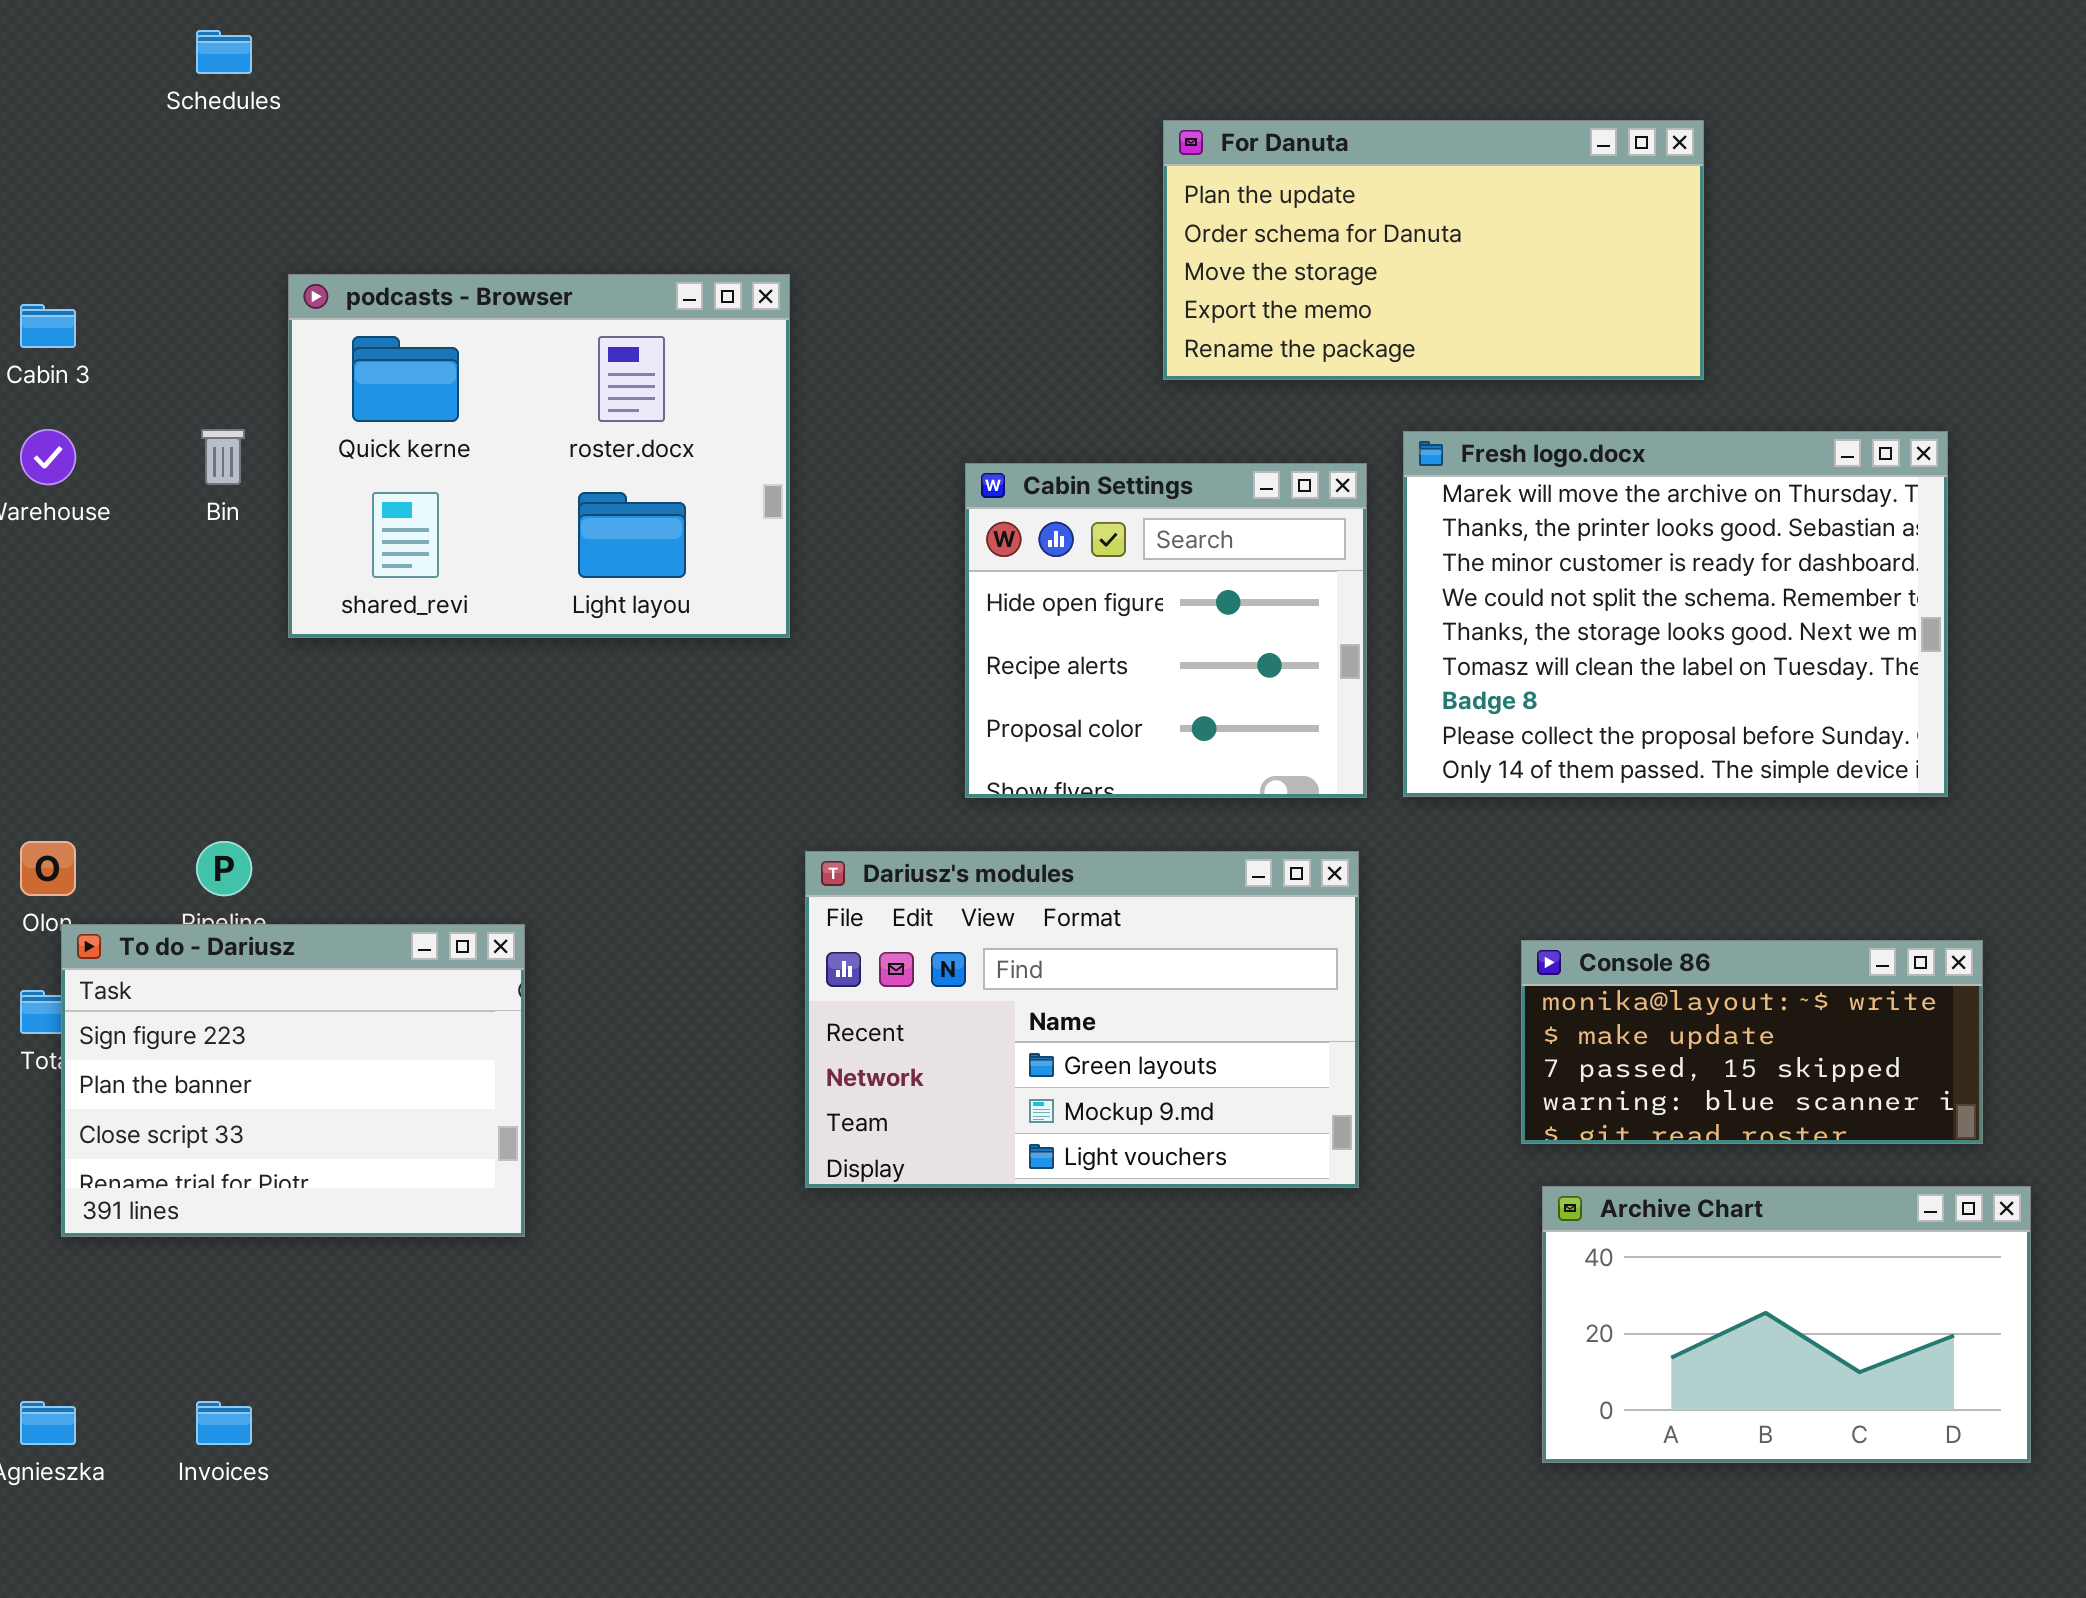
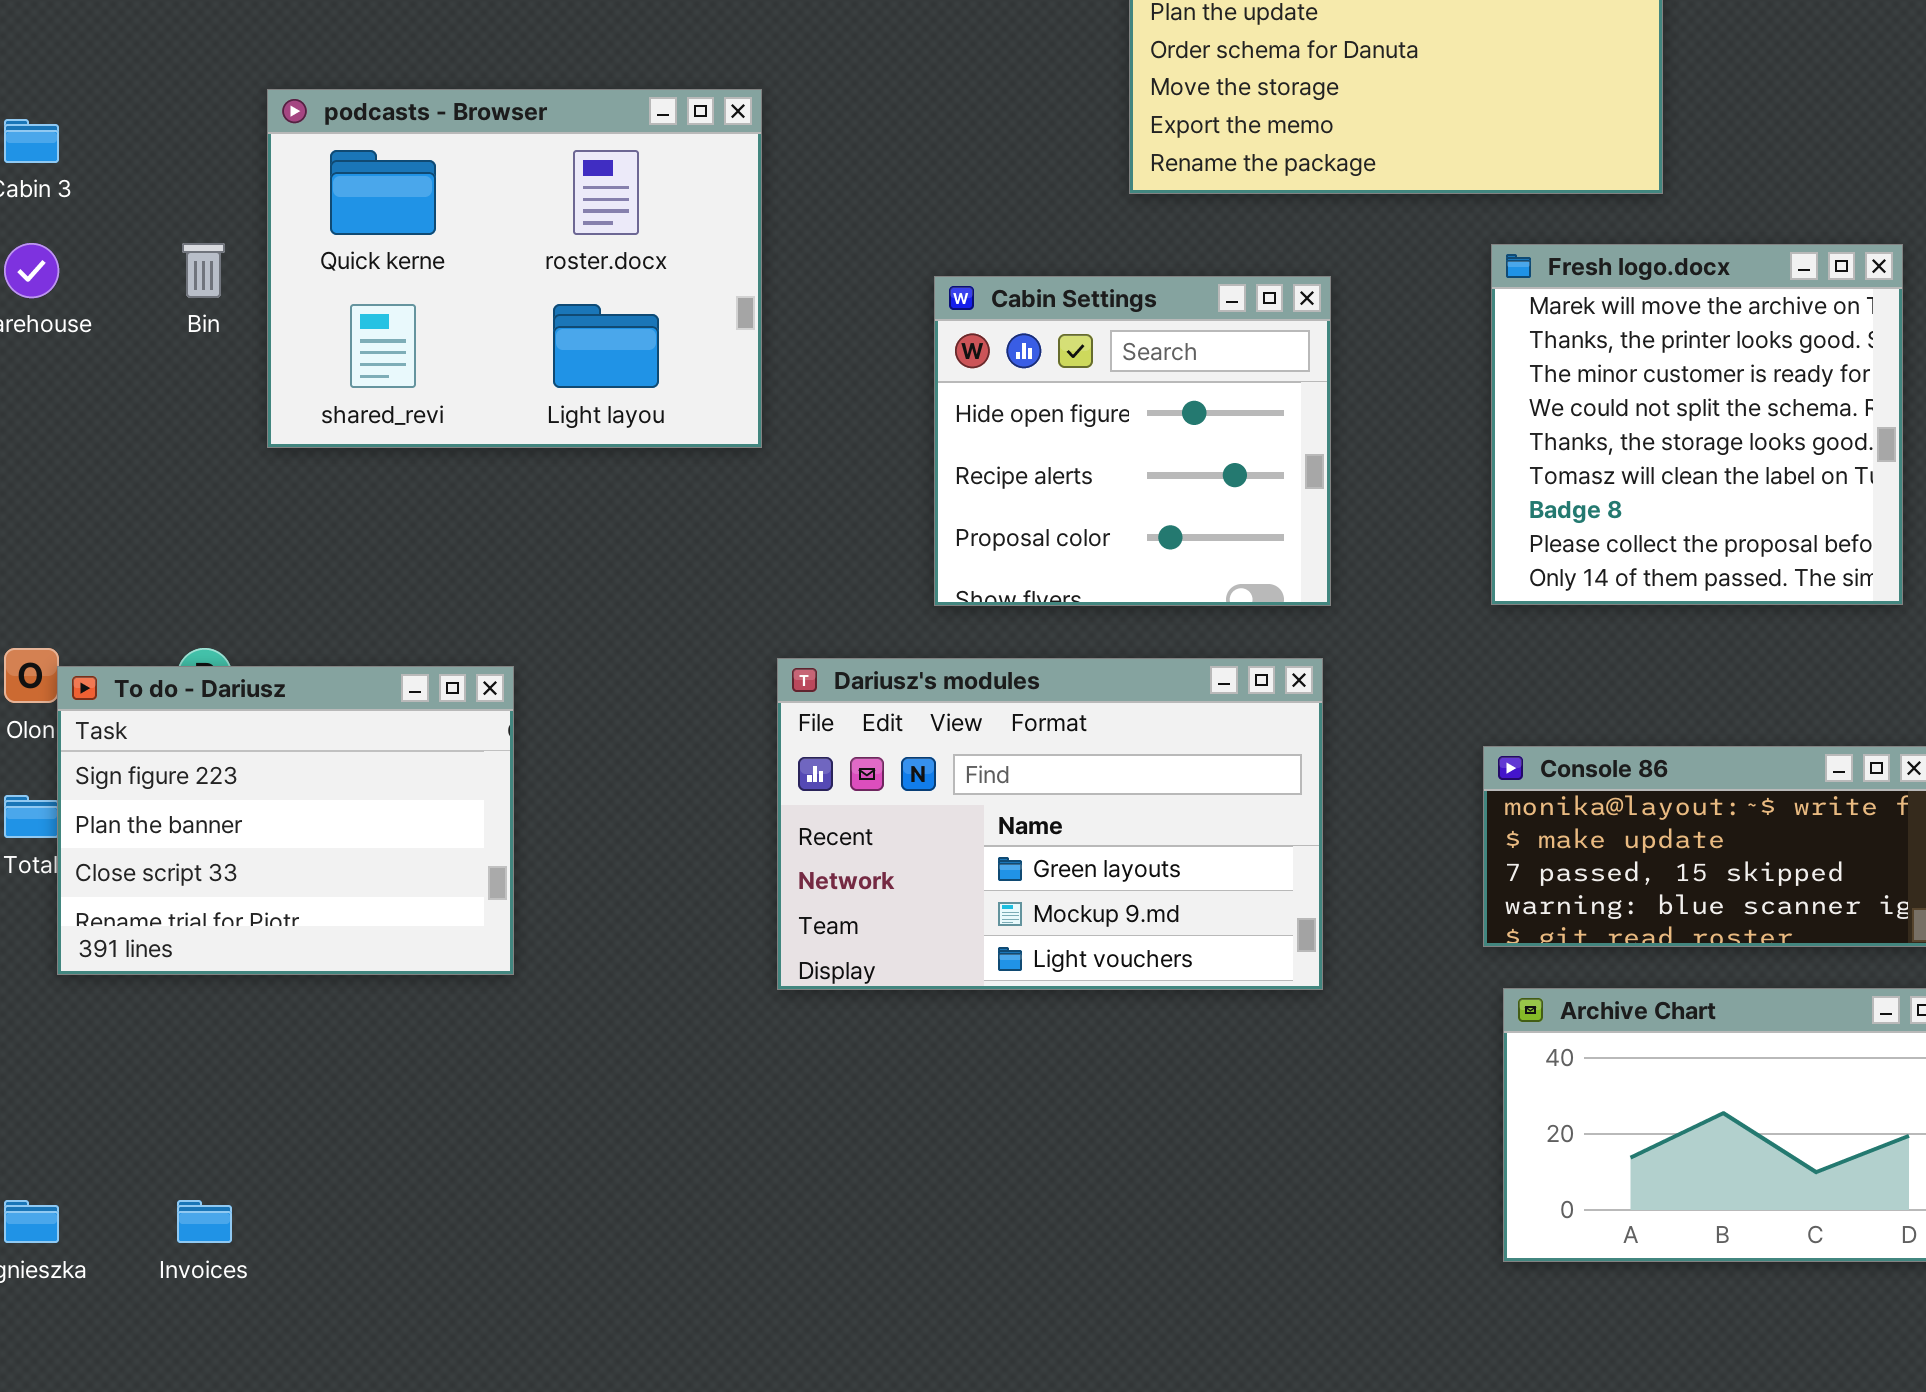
Fresh logo.docx: [1403,431,1948,797] -> [1491,244,1903,605], resized
To do - Dariusz: [61,924,525,1237] -> [57,666,514,975], moved

